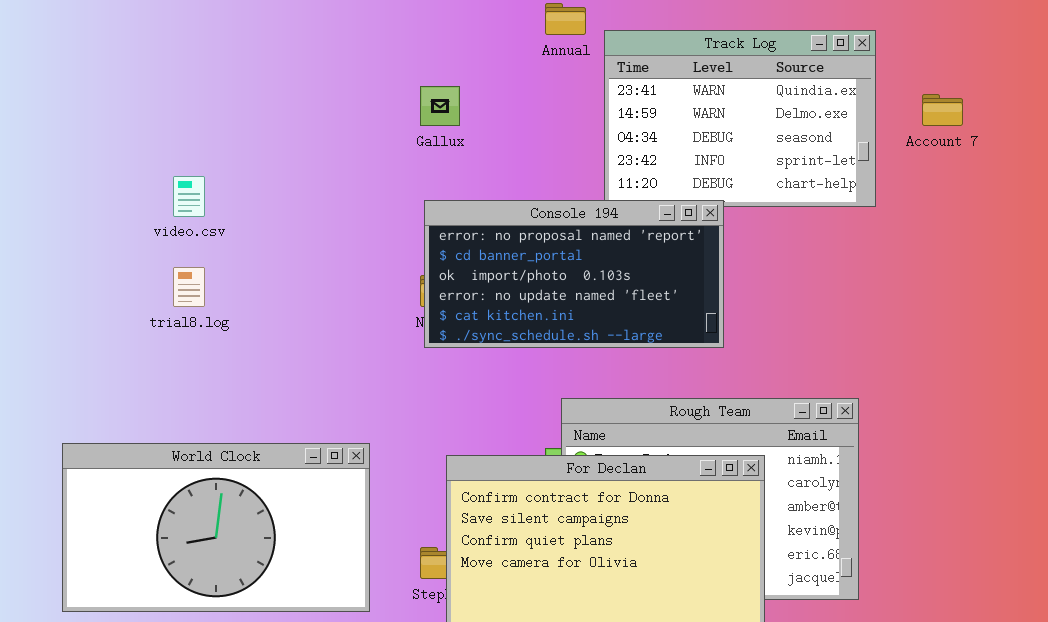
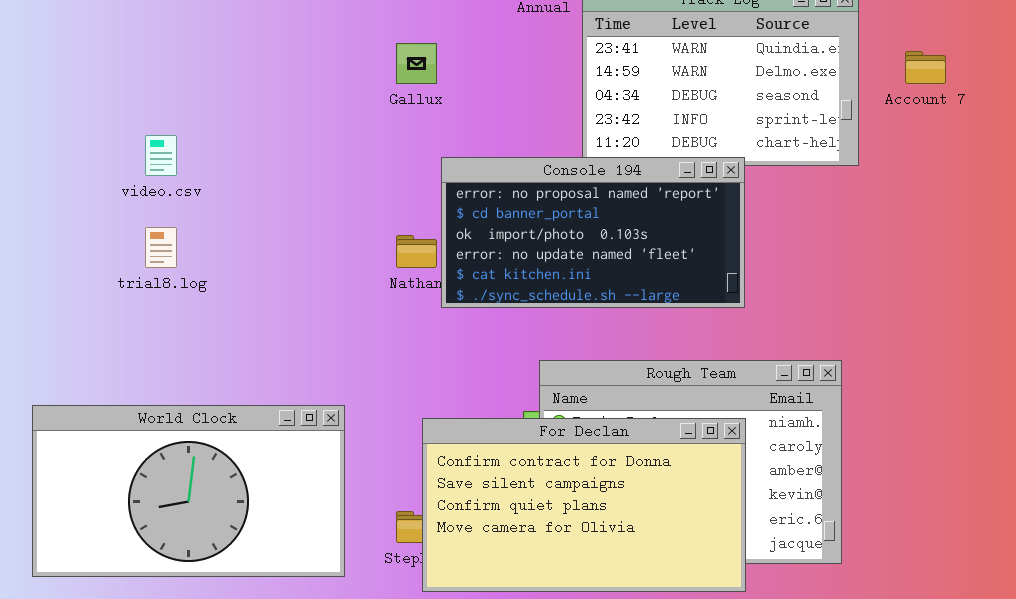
Console 194: [424,200,724,348] -> [441,157,745,308], moved

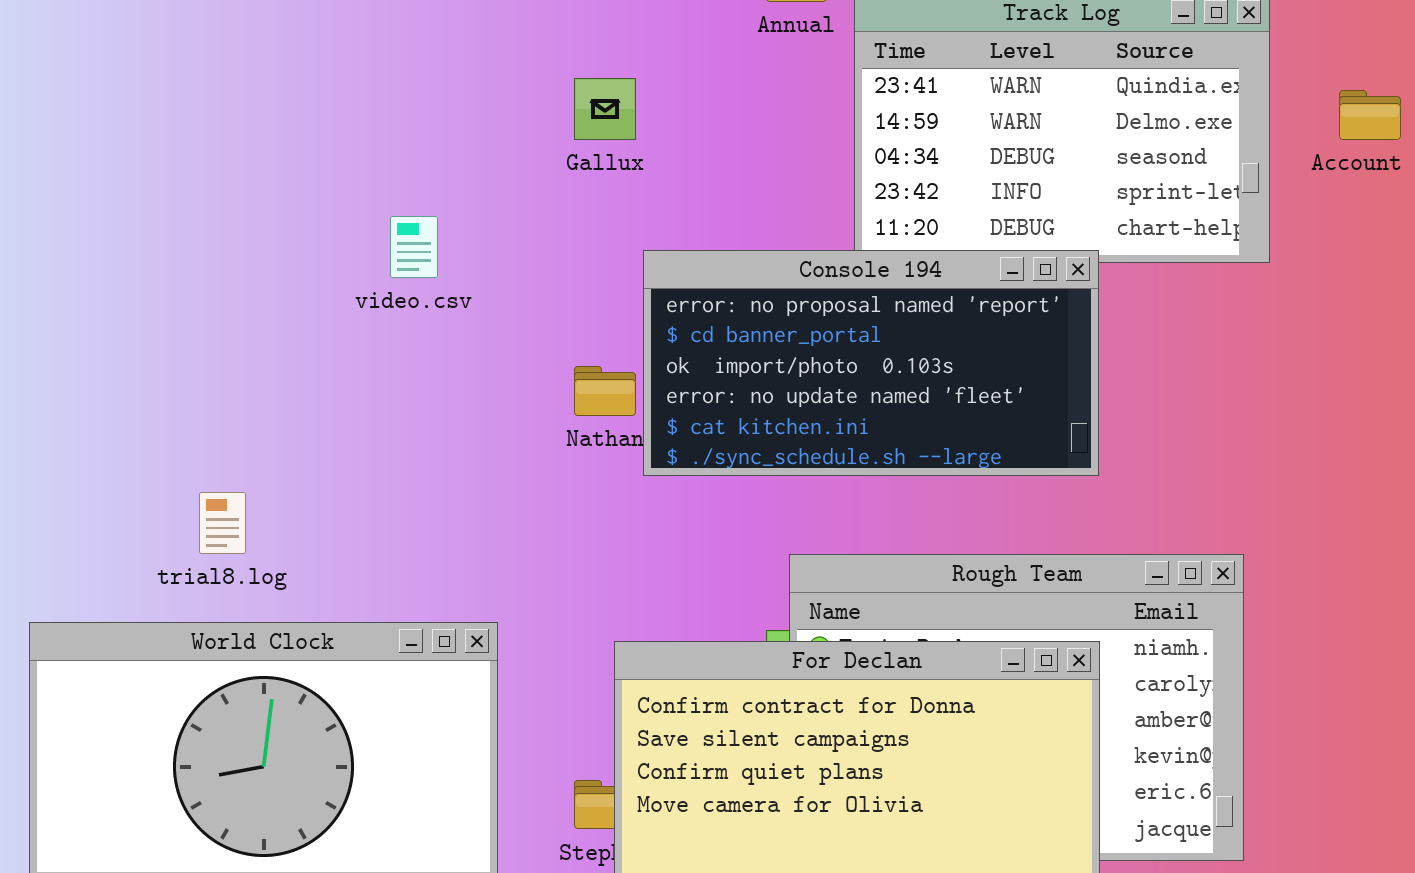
video.csv: [145,135,177,176] -> [390,216,438,278], moved
trial8.log: [145,227,177,268] -> [199,492,246,554], moved

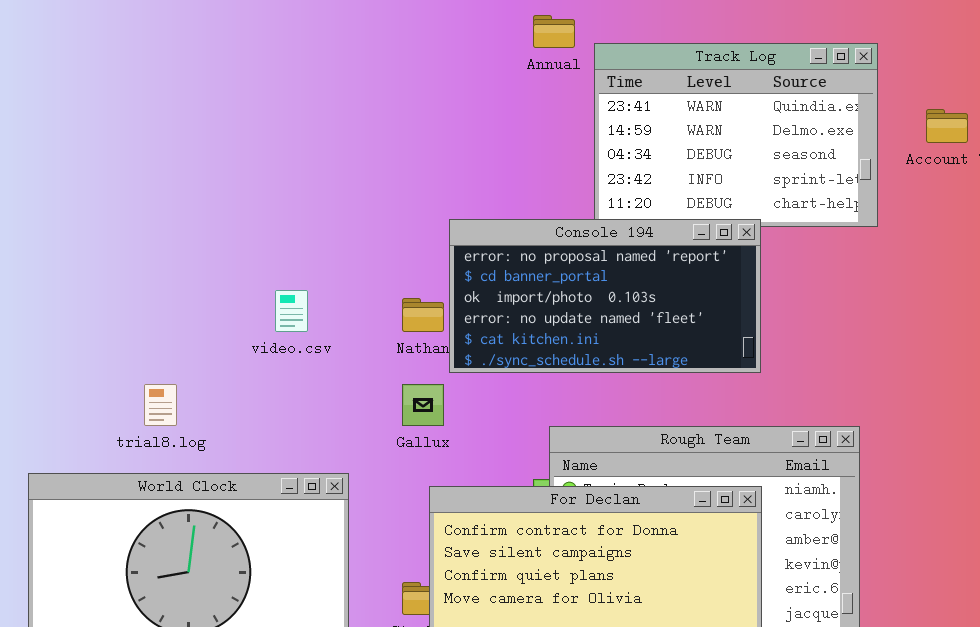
Gallux: [574,78,636,140] -> [402,384,444,426], moved
video.csv: [390,216,438,278] -> [275,290,308,332], moved

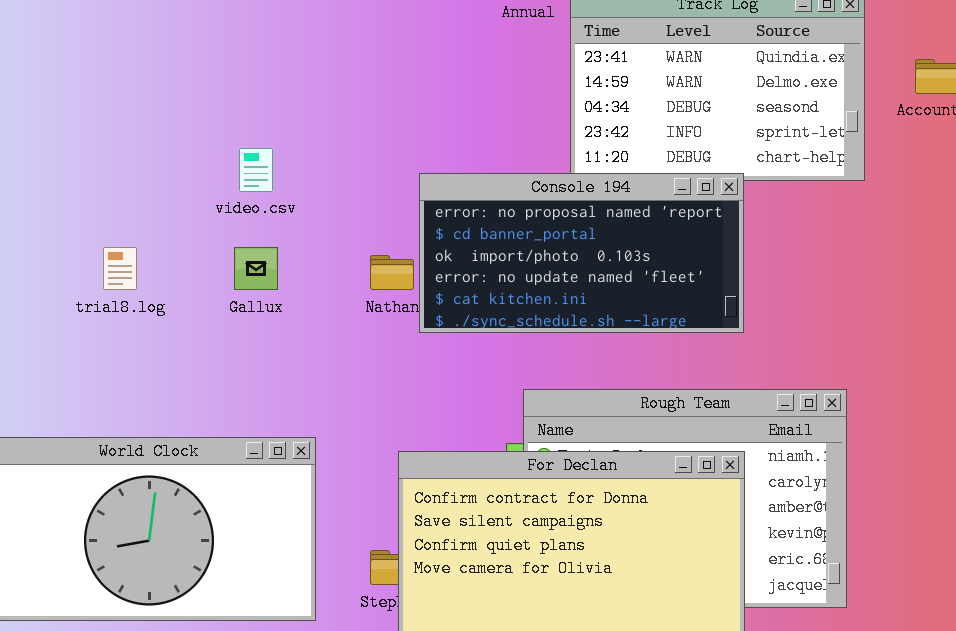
video.csv: [275,290,308,332] -> [239,148,273,192], moved
trial8.log: [144,384,177,426] -> [103,247,137,290], moved
Gallux: [402,384,444,426] -> [234,247,278,290], moved

